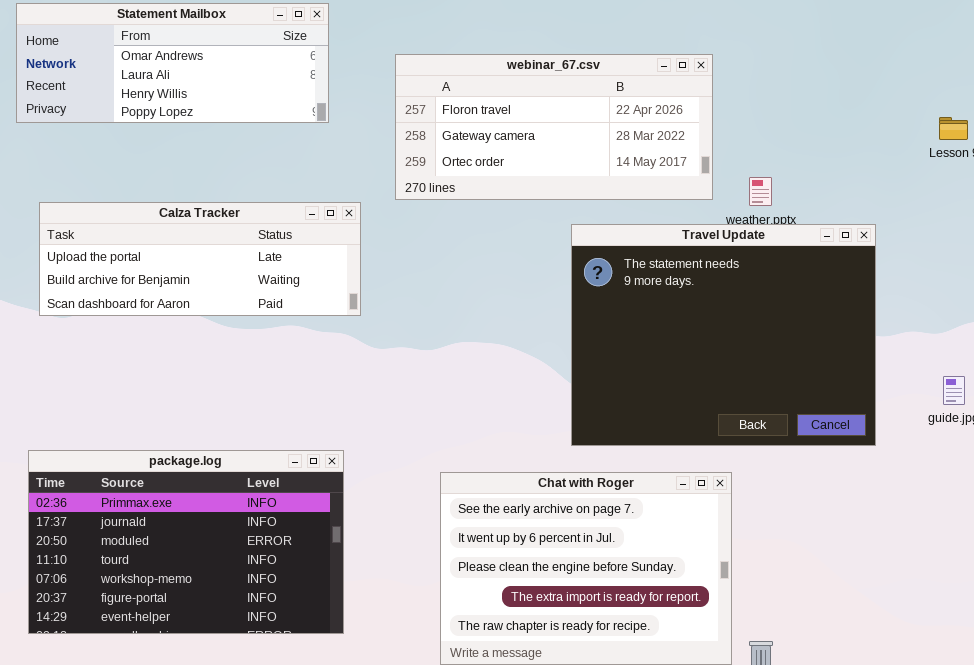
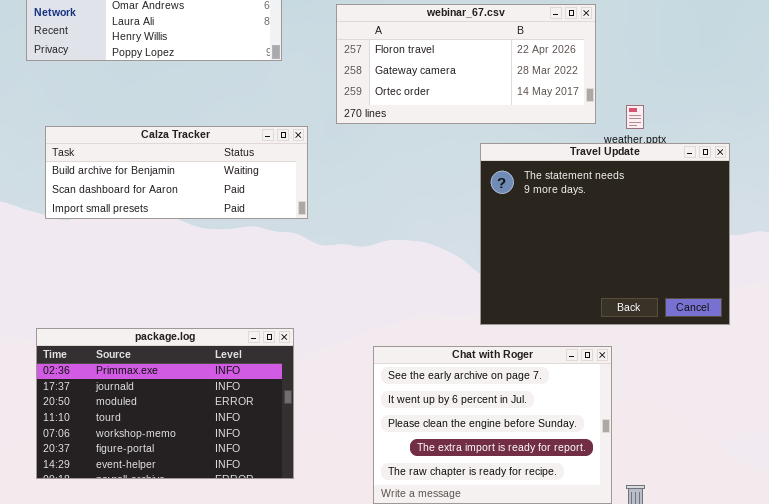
Calza Tracker: [39,202,361,316] -> [45,126,308,219], scrolled down 1 row

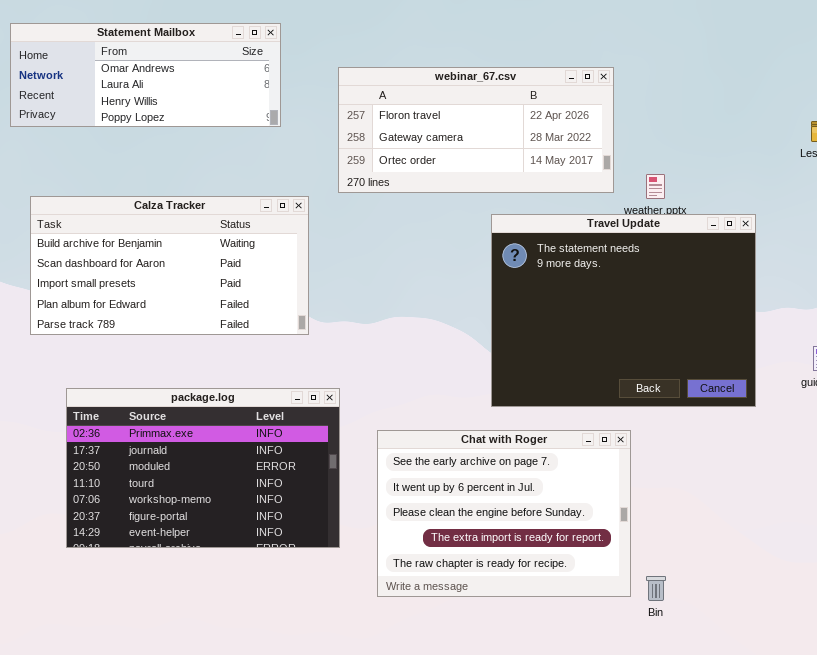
Calza Tracker: [45,126,308,219] -> [30,196,309,335], resized
package.log: [36,328,294,479] -> [66,388,340,548], moved

